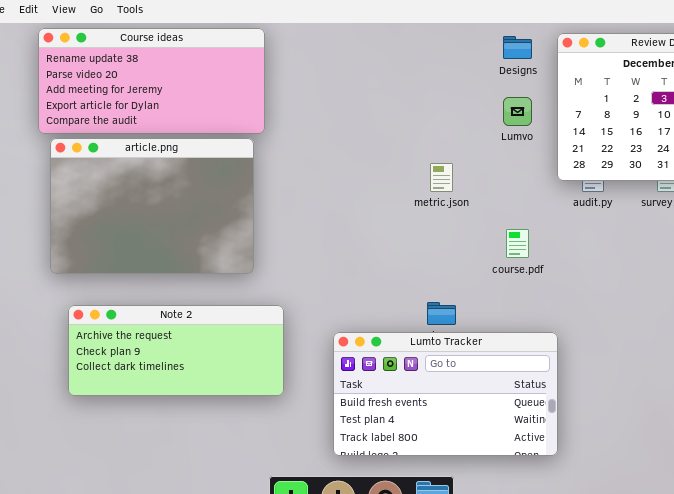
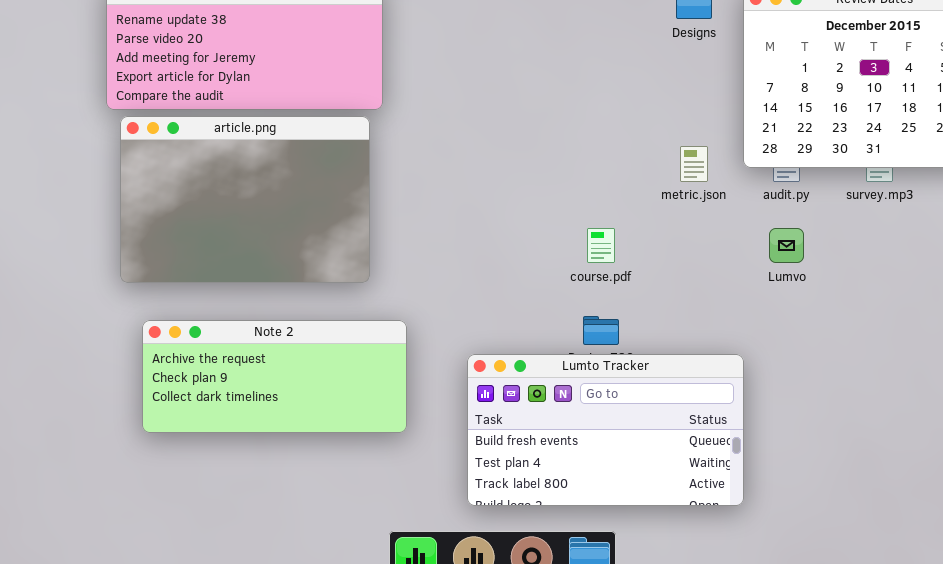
Lumvo: [503,97,532,126] -> [769,228,804,263], moved
metric.json: [430,163,453,192] -> [680,146,708,182], moved
course.pdf: [506,229,529,258] -> [587,228,615,263], moved

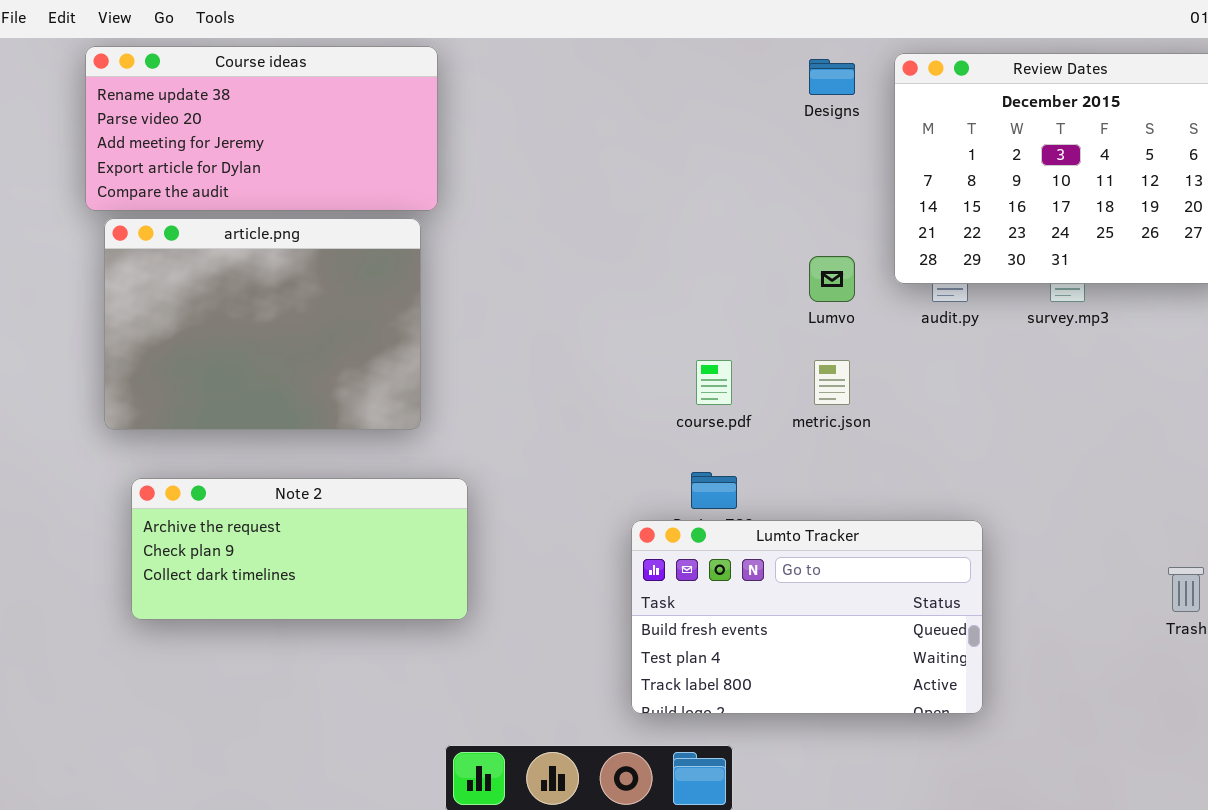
metric.json: [680,146,708,182] -> [814,360,850,405], moved
Lumvo: [769,228,804,263] -> [809,256,855,302], moved
Lumto Tracker: [467,354,744,506] -> [631,520,983,714], moved

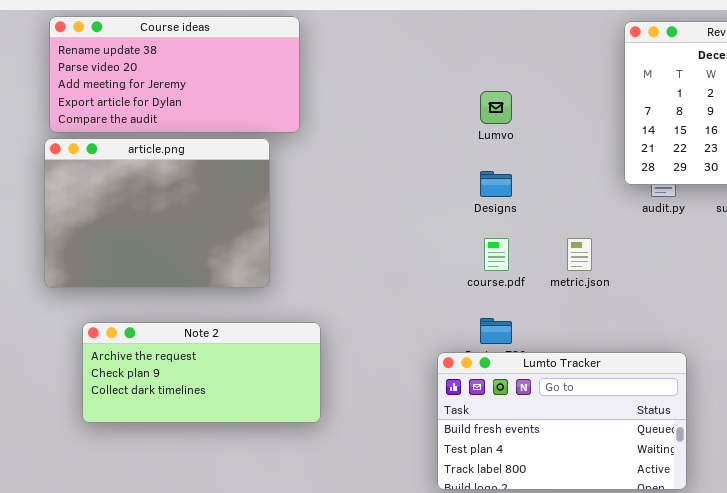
Designs: [809,59,855,95] -> [480,171,512,197], moved
article.png: [104,218,421,430] -> [44,138,270,288], moved
Lumvo: [809,256,855,302] -> [480,91,512,124], moved

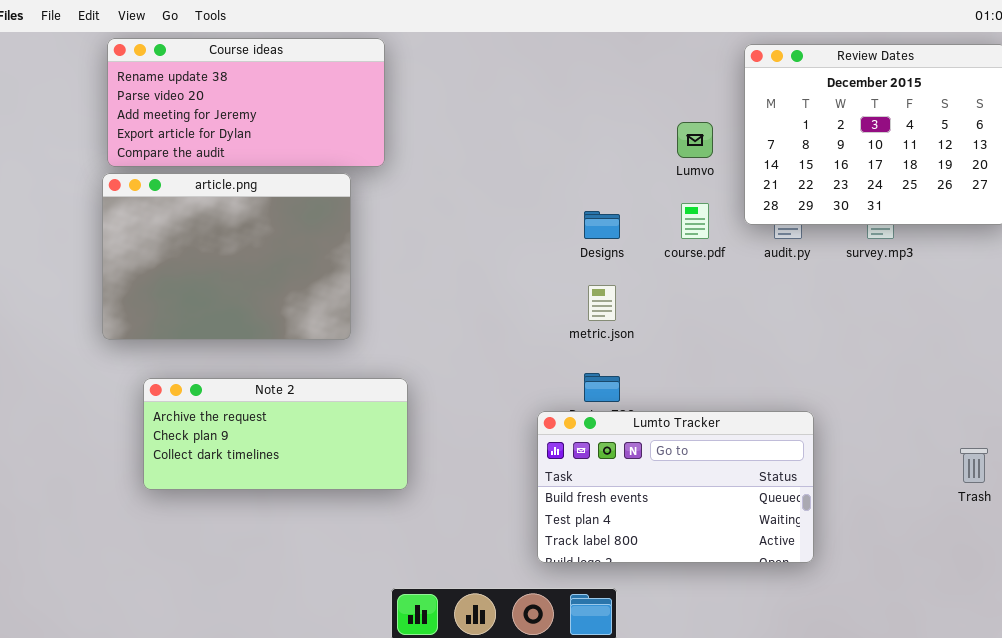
Lumvo: [480,91,512,124] -> [677,122,713,158], moved
course.pdf: [484,238,509,271] -> [681,203,709,239], moved
metric.json: [567,238,592,271] -> [588,285,616,321], moved

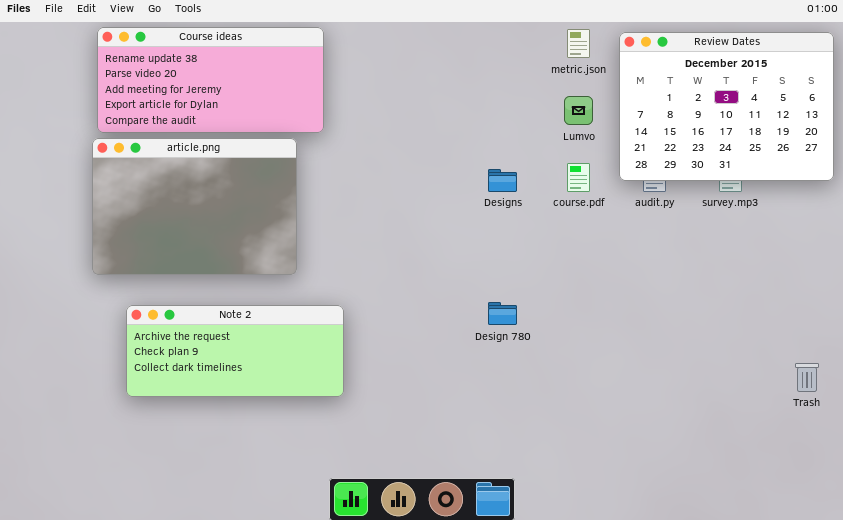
metric.json: [588,285,616,321] -> [567,29,590,58], moved
Lumto Tracker: [537,411,814,563] -> none, closed

